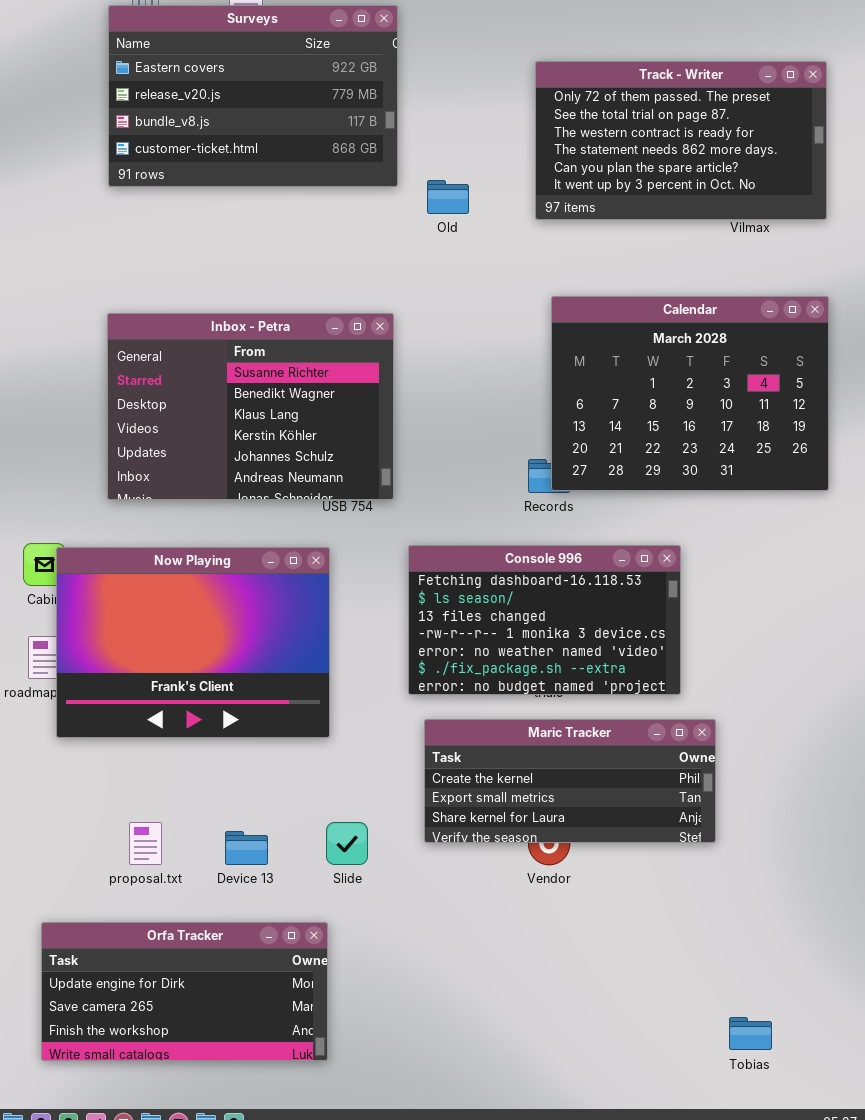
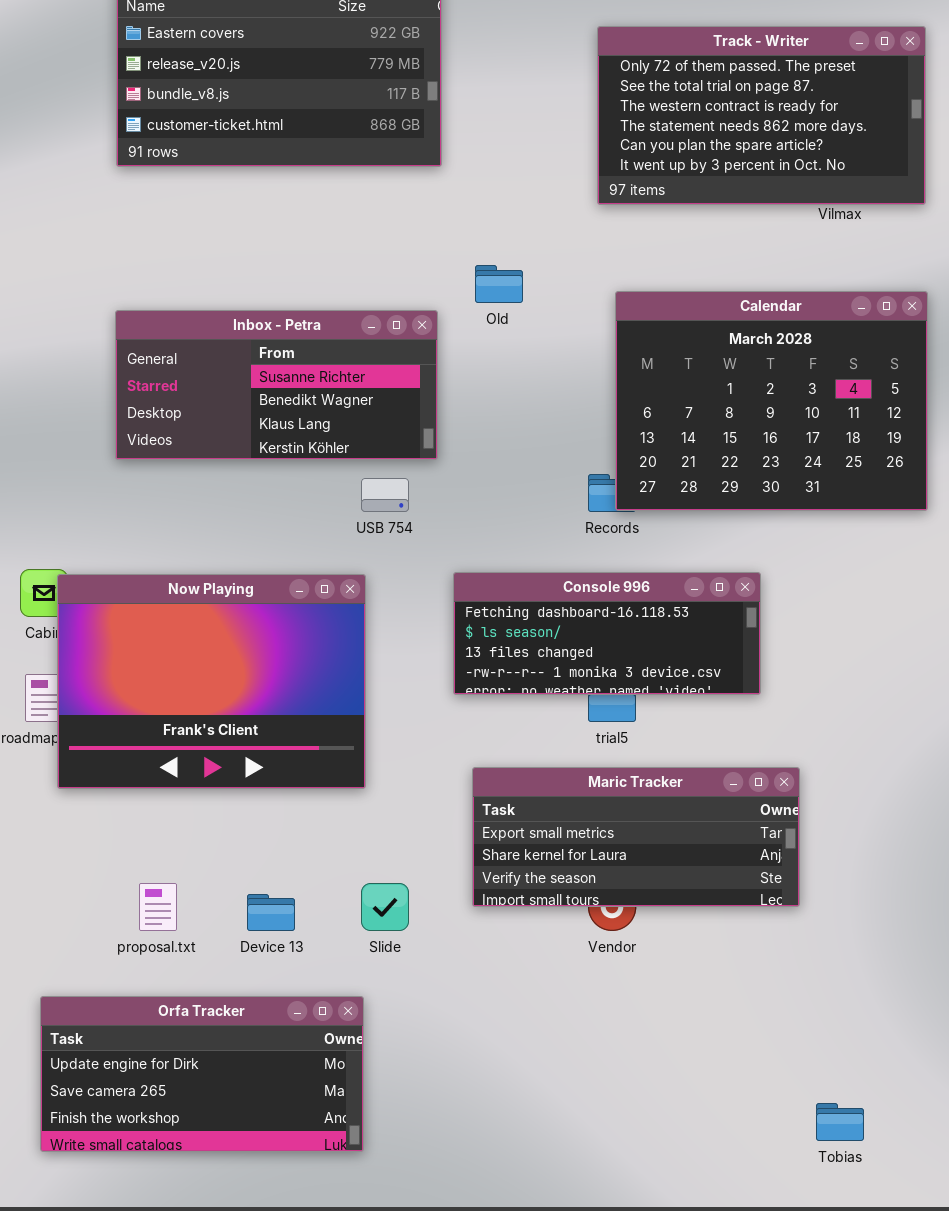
Old: [427,180,469,214] -> [475,265,523,303], moved
Inbox - Petra: [107,313,394,500] -> [115,310,438,460], resized
Console 996: [408,545,681,695] -> [453,572,761,695], resized
Maric Tracker: [424,719,716,843] -> [472,767,800,907], scrolled down 1 row

